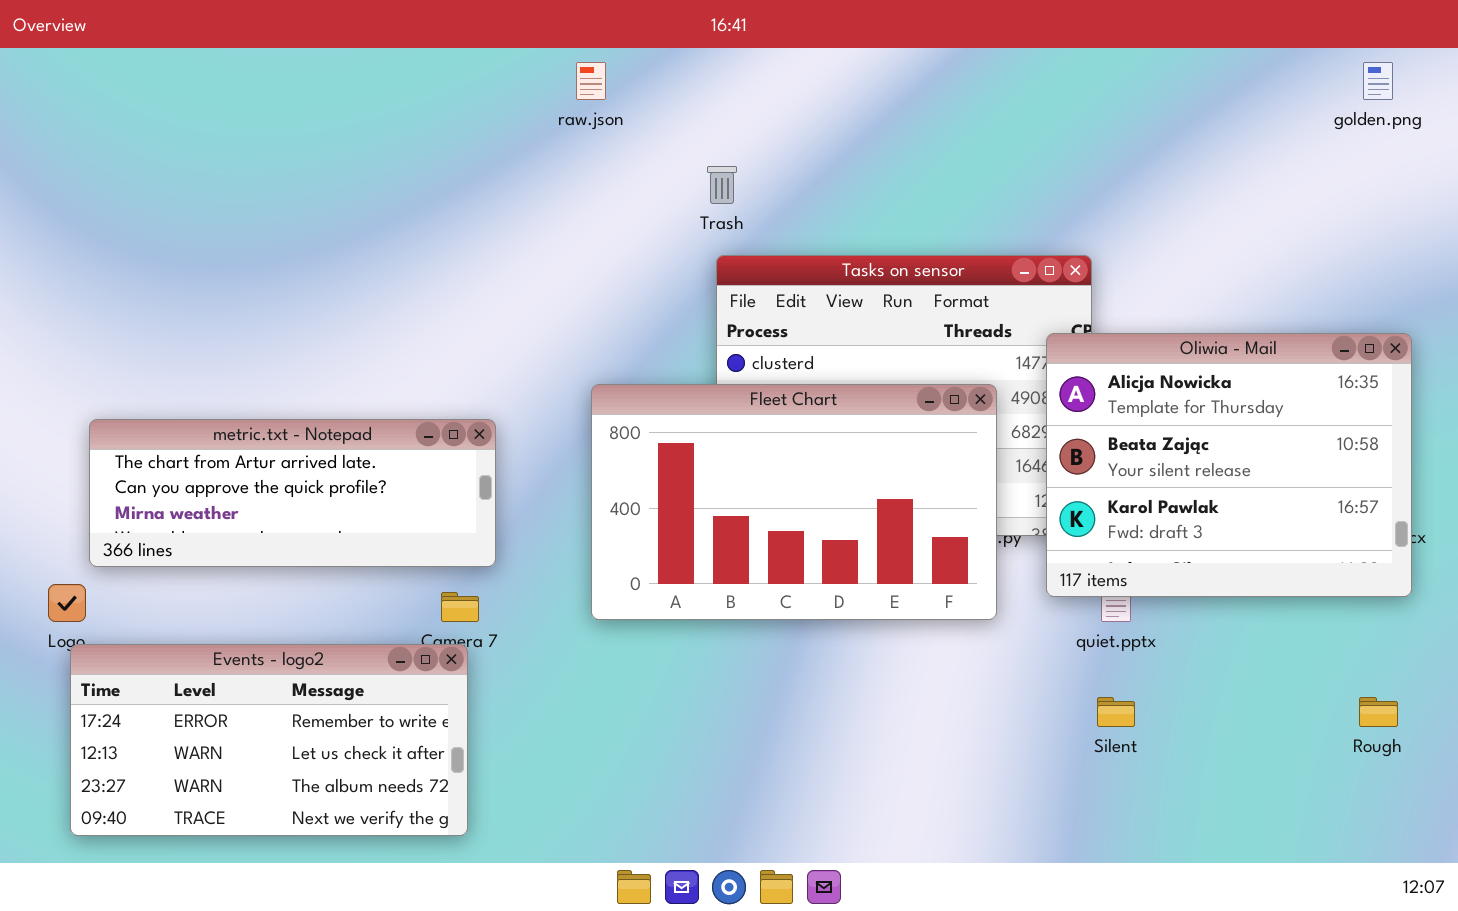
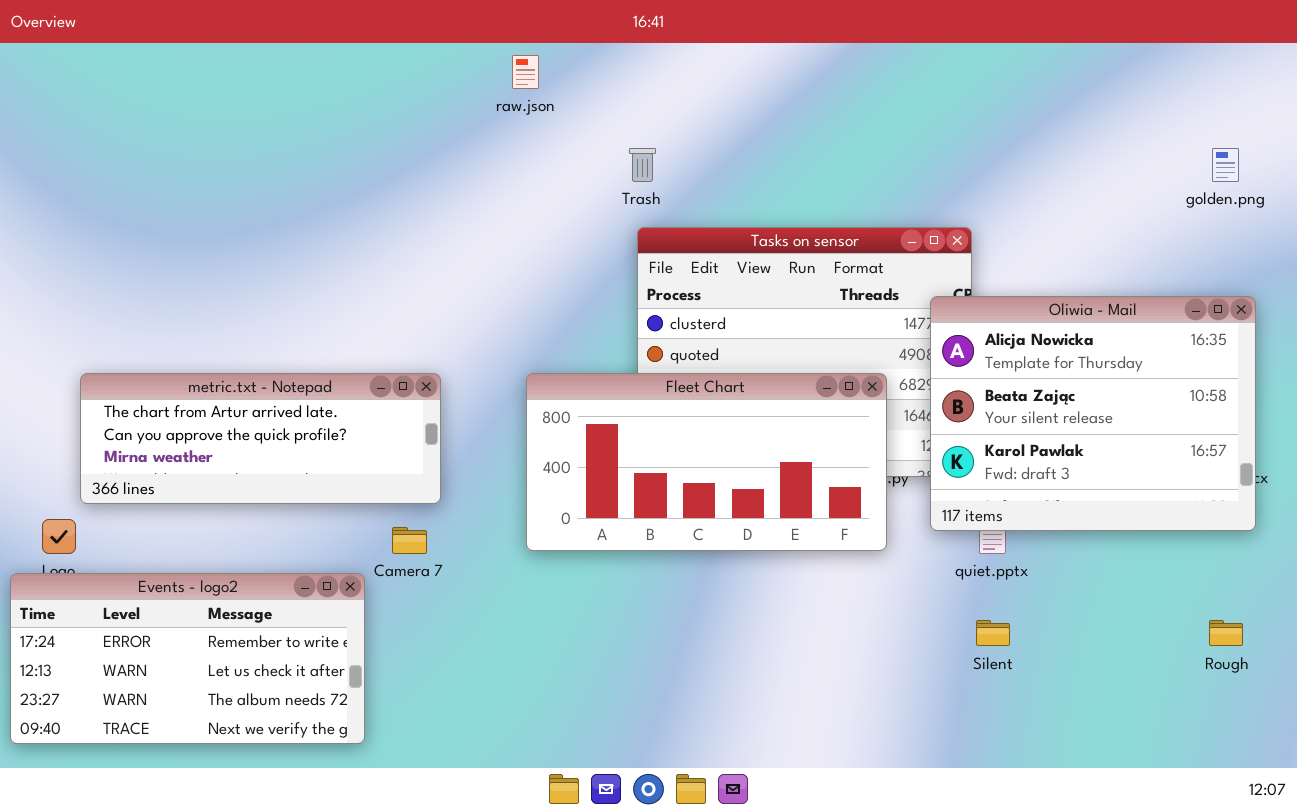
golden.png: [1363,62,1393,100] -> [1212,148,1239,182], moved
Fleet Chart: [591,384,997,620] -> [526,373,887,551], resized
Events - logo2: [70,644,468,836] -> [10,573,365,744], moved

